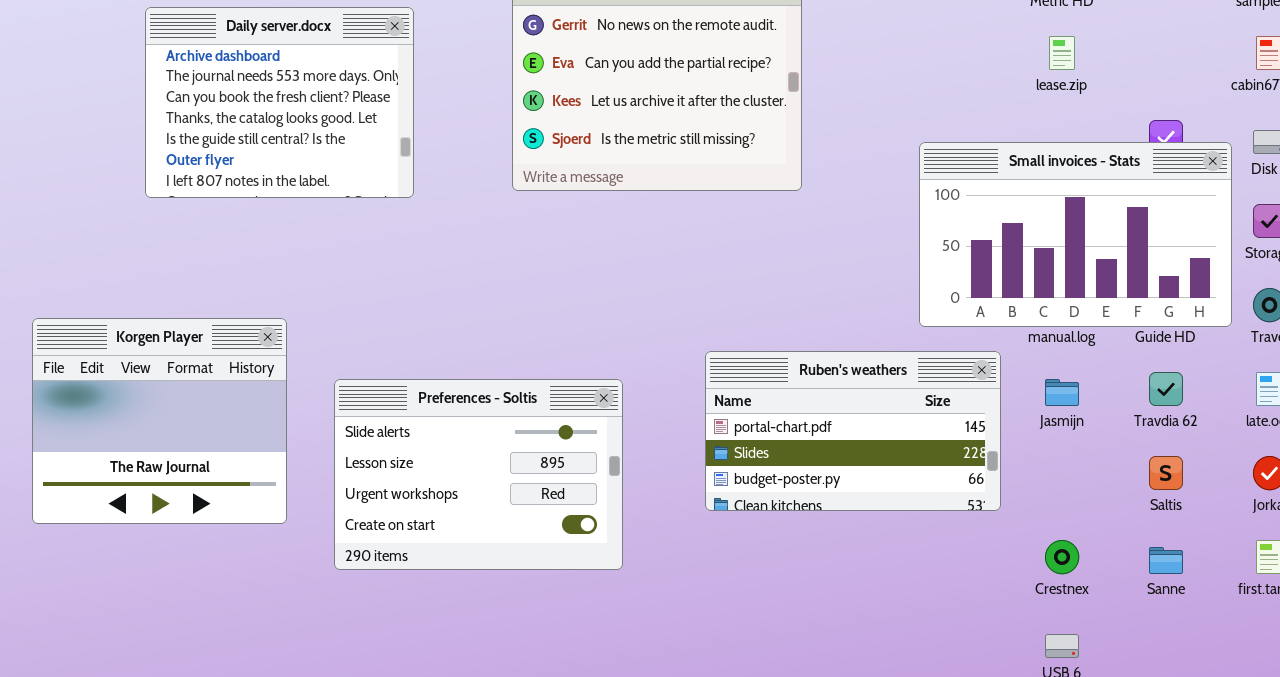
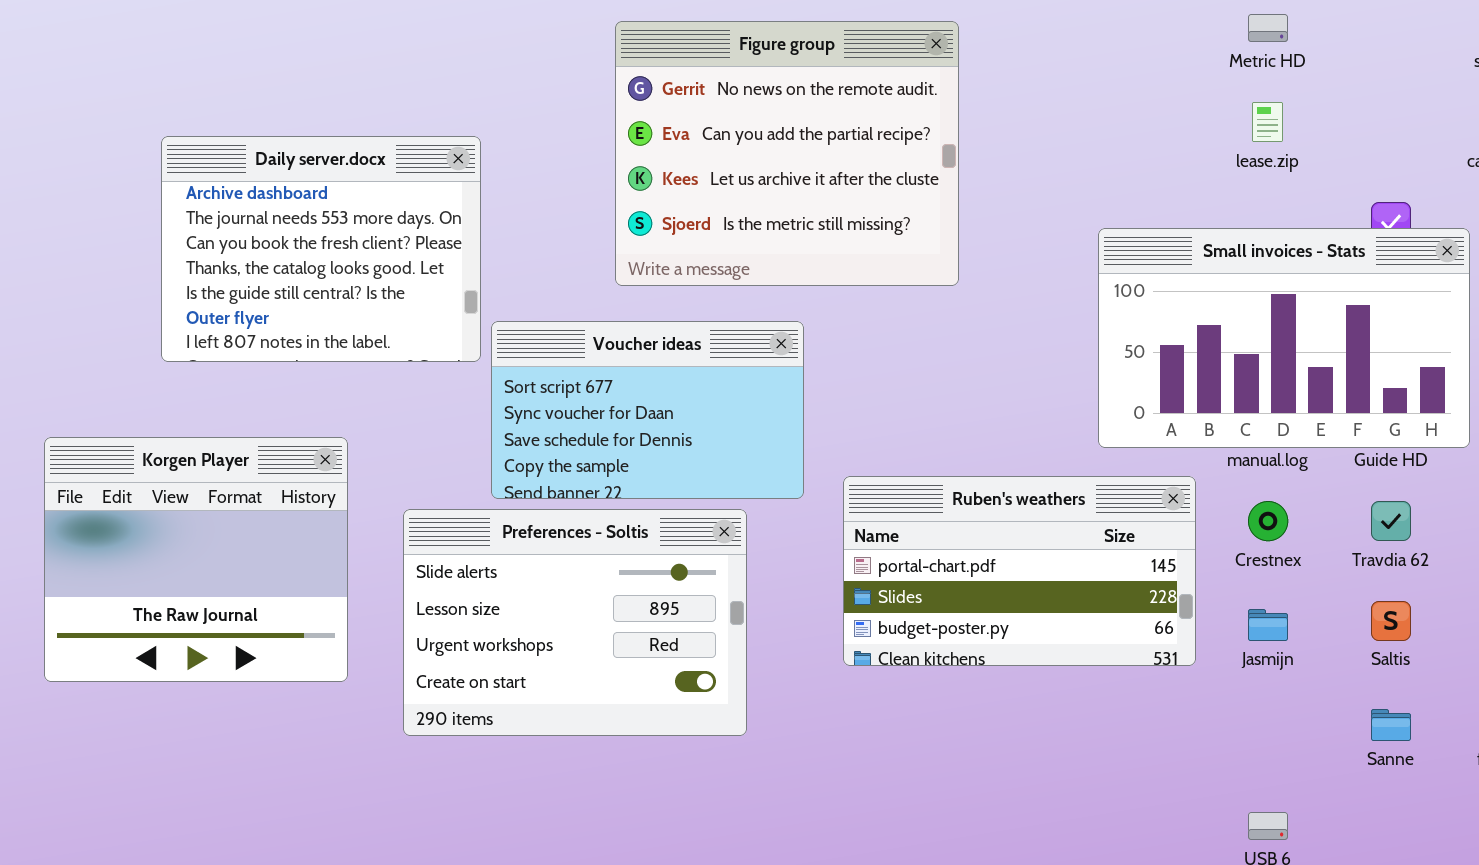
Daily server.docx: [145,7,414,198] -> [161,136,481,362], moved
Voucher ideas: none -> [491,321,804,499], opened
Jasmijn: [1045,379,1079,406] -> [1248,609,1288,641], moved
Crestnex: [1045,540,1079,574] -> [1248,501,1288,541], moved

